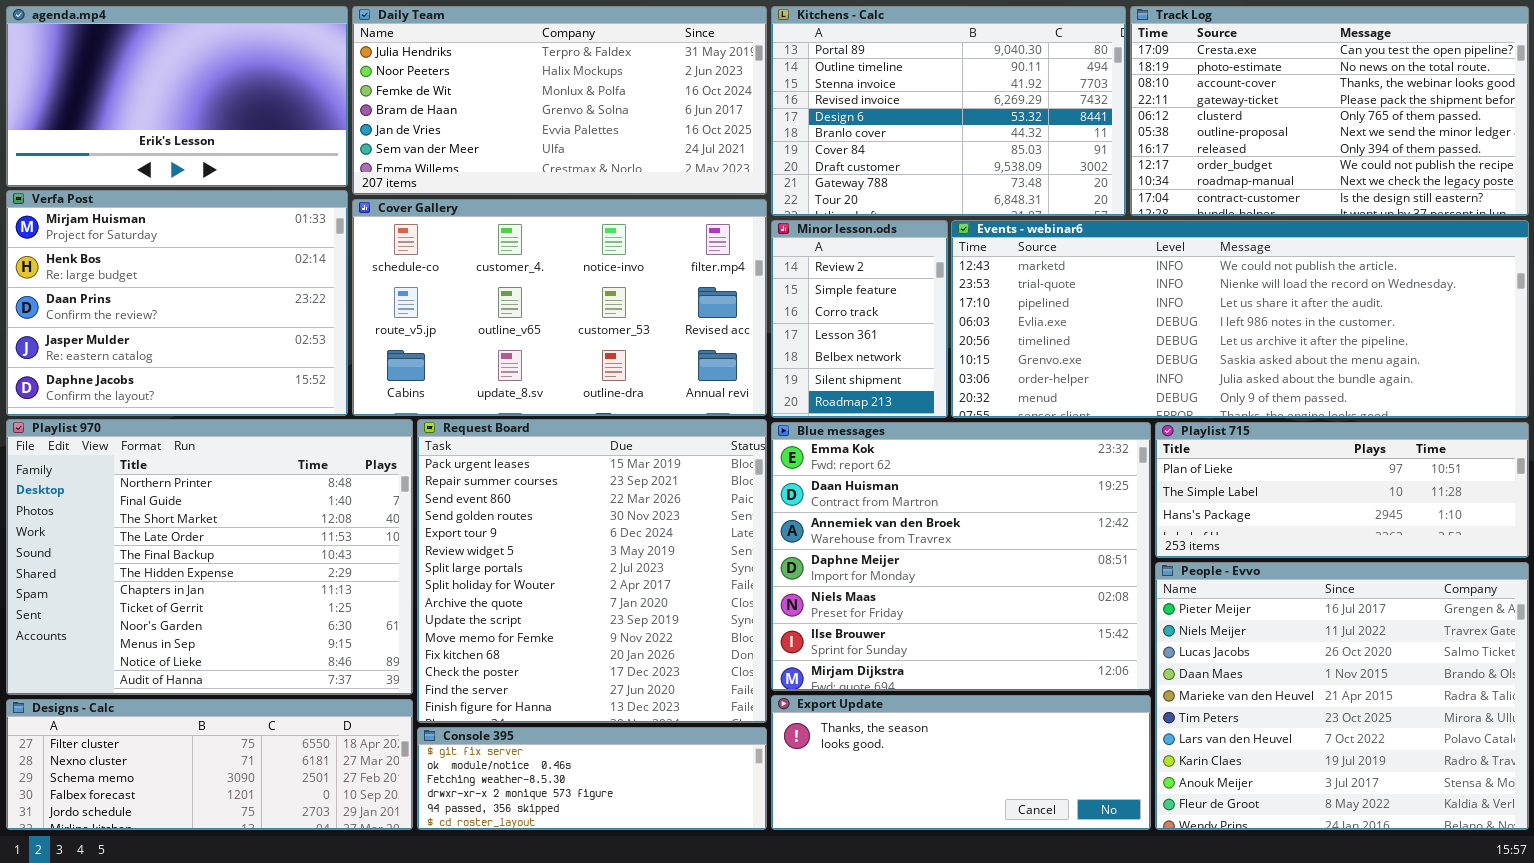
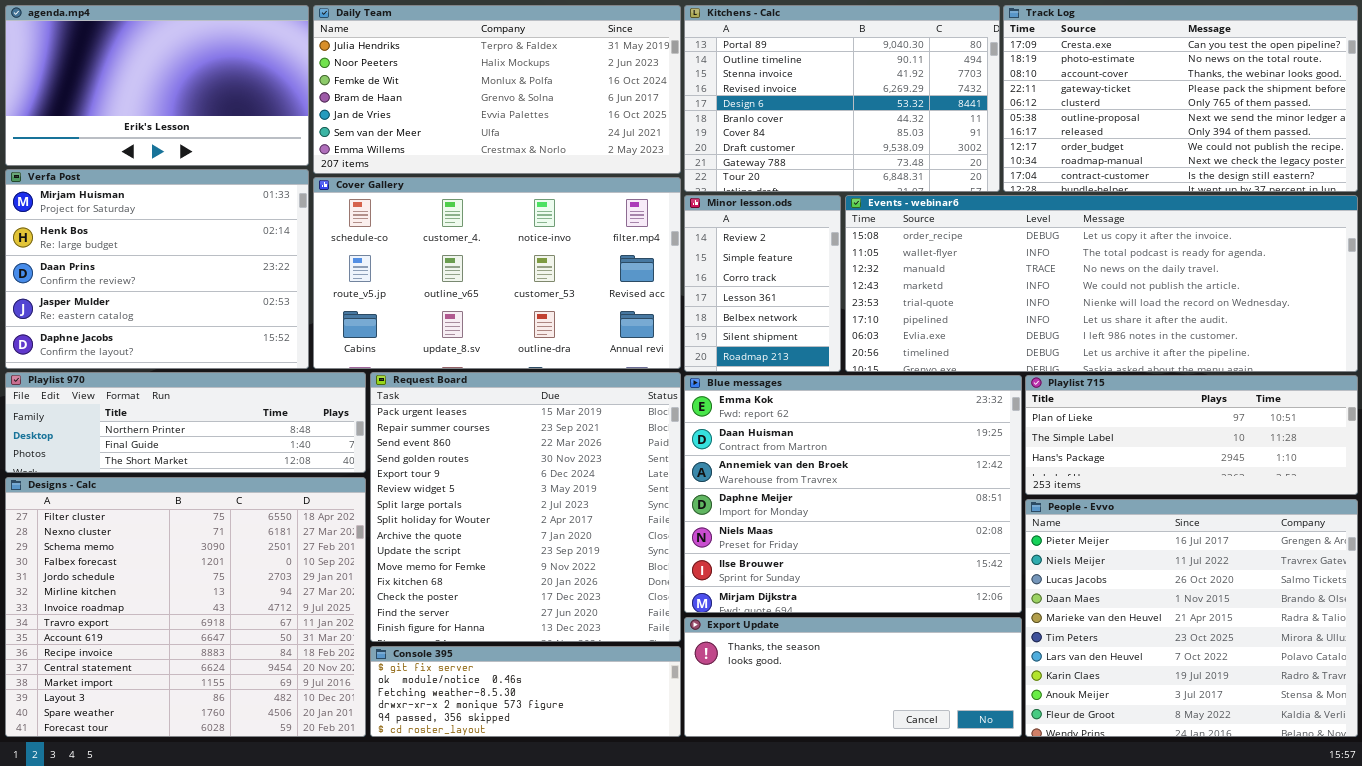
Events - webinar6: [951,220,1529,418] -> [845,195,1358,372], scrolled up 3 rows
Playlist 970: [6,419,413,695] -> [5,372,366,473], resized
Designs - Calc: [6,699,413,830] -> [5,477,366,737], resized

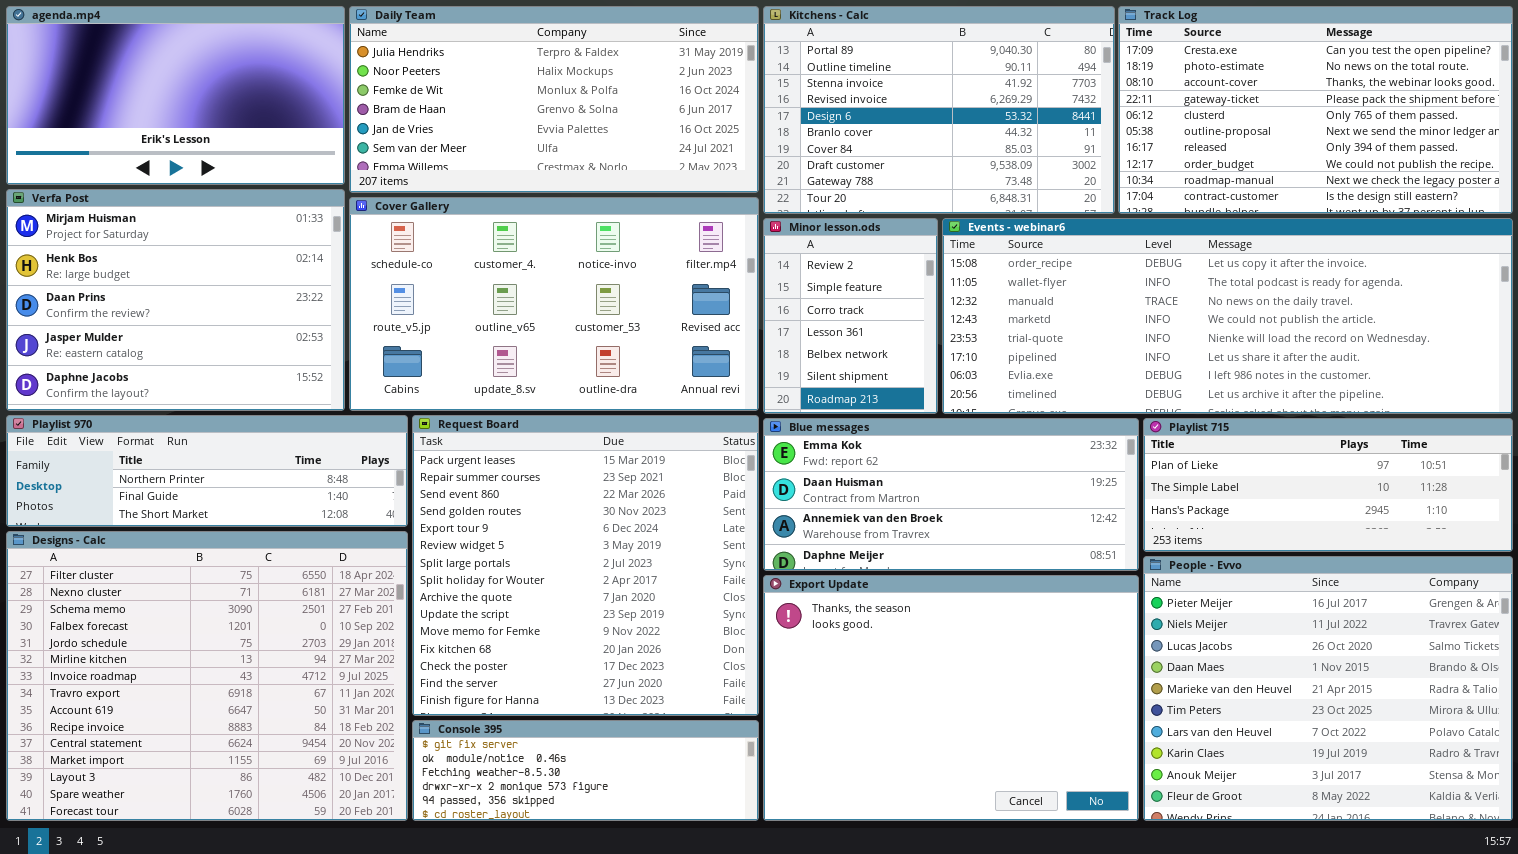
Blue messages: [684,375,1022,613] -> [763,418,1139,571], resized
Export Update: [684,617,1022,737] -> [763,575,1139,821], resized

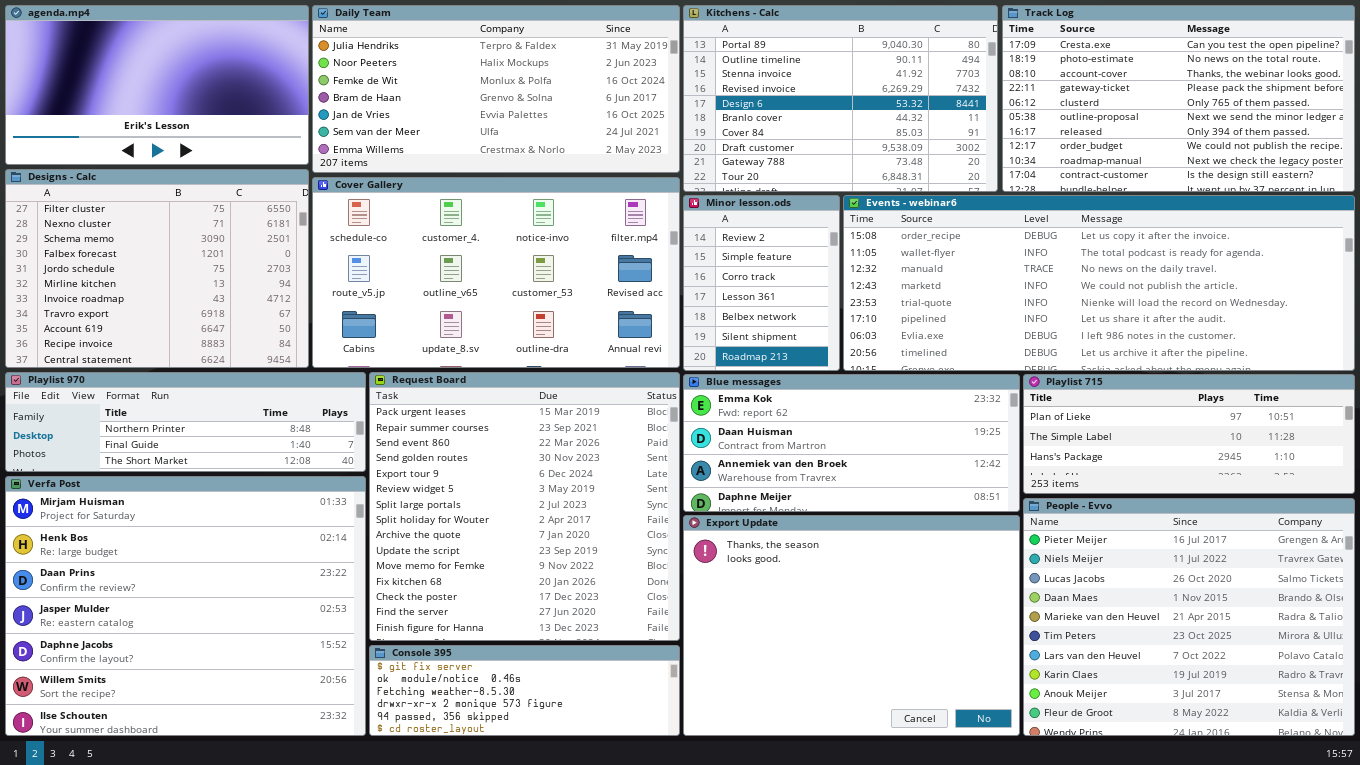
Verfa Post: [6,189,345,411] -> [5,476,366,736], moved, resized
Designs - Calc: [6,531,408,821] -> [5,169,309,368], moved, resized

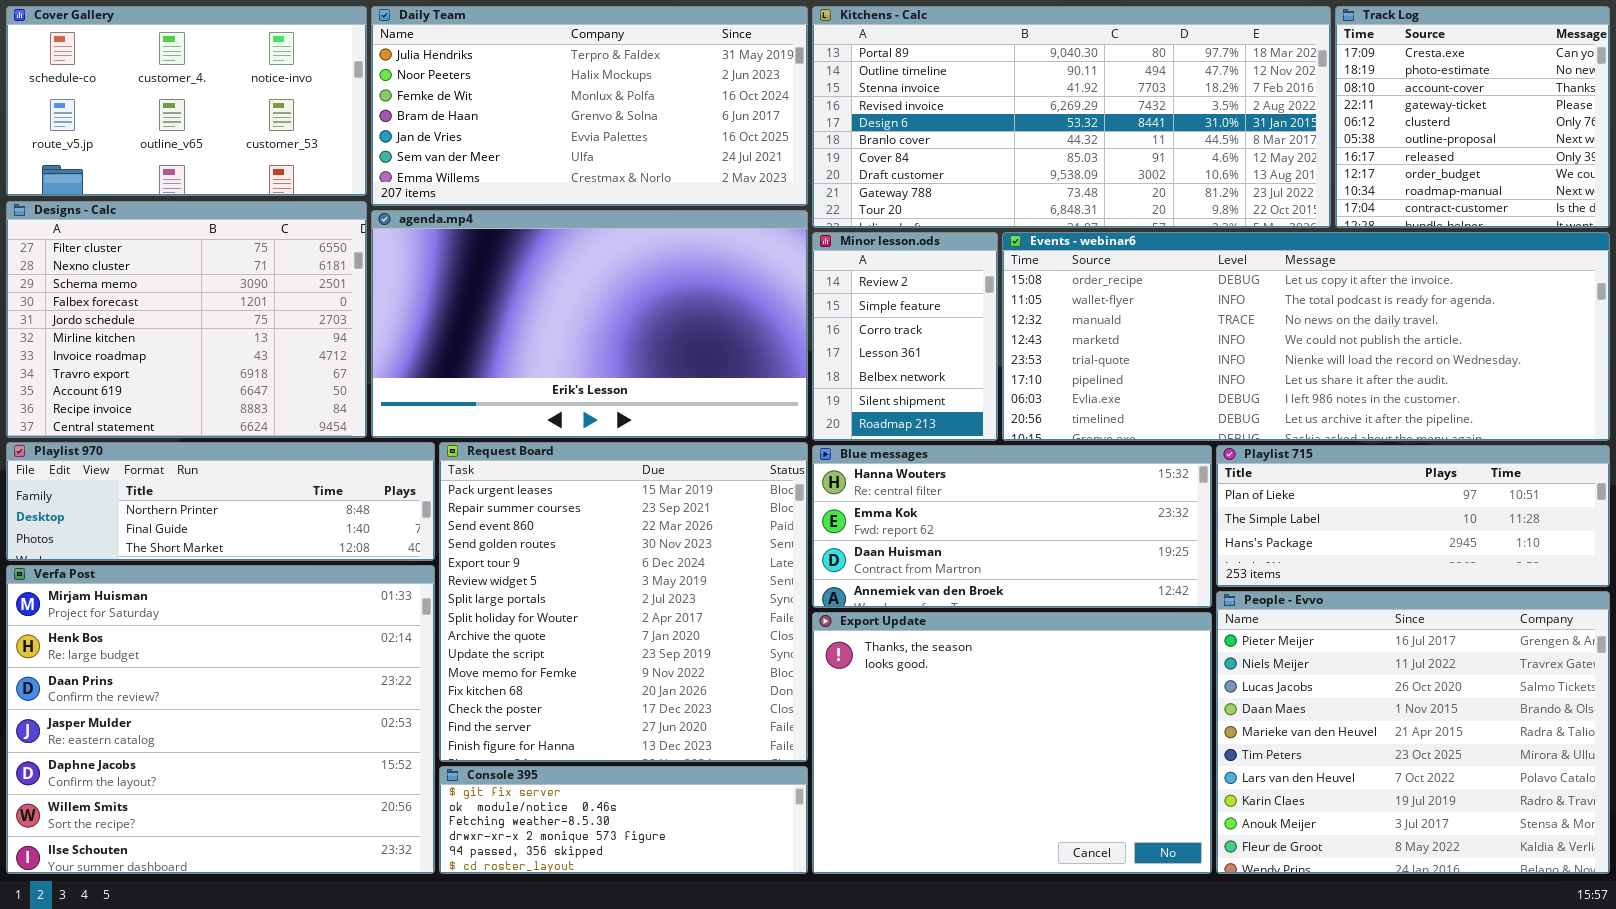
agenda.mp4: [5,5,309,165] -> [371,210,808,438], moved, resized
Kitchens - Calc: [683,5,998,192] -> [812,6,1331,228], resized
Track Log: [1002,5,1355,192] -> [1335,6,1610,228], resized
Cover Gallery: [312,177,680,368] -> [6,6,367,196], moved, resized
Blue messages: [683,374,1020,512] -> [812,445,1212,608], scrolled up 1 row

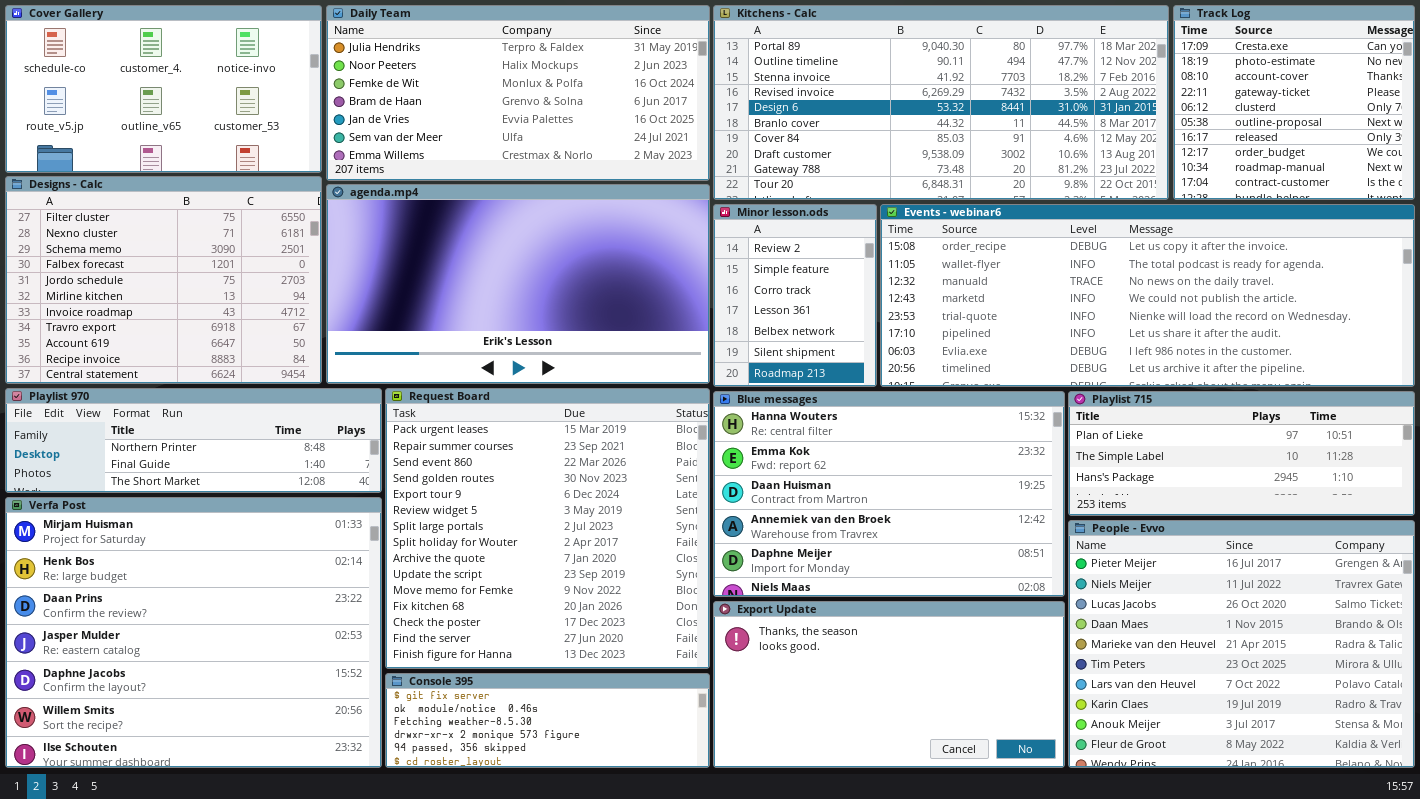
Blue messages: [812,445,1212,608] -> [713,391,1065,597], resized
Export Update: [812,612,1212,874] -> [713,601,1065,768], resized

